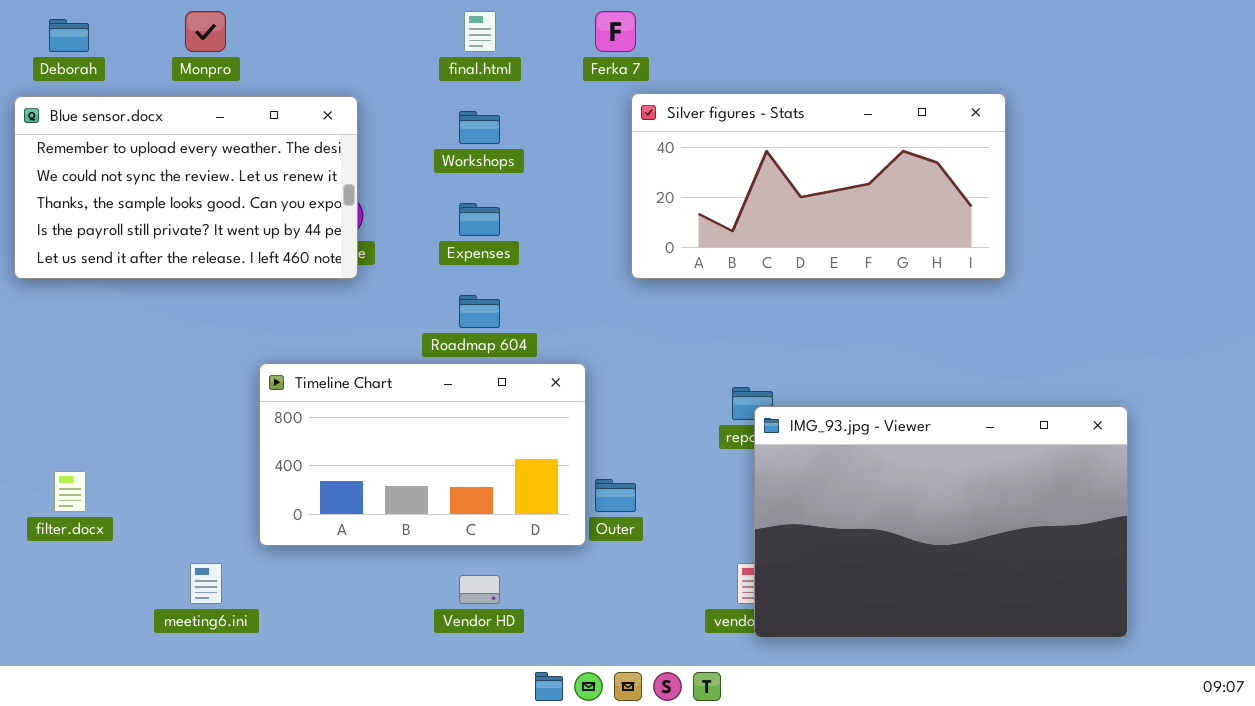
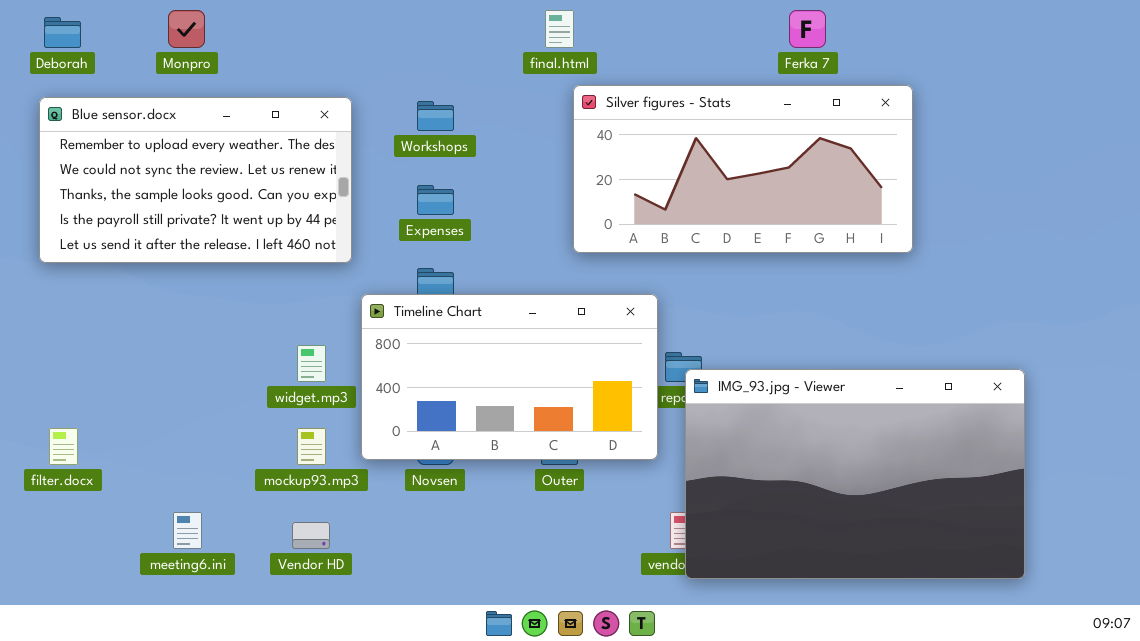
final.html: [464,11,496,52] -> [545,10,574,48], moved
Ferka 7: [595,11,636,52] -> [789,10,826,48], moved
Blue sensor.docx: [14,96,358,279] -> [39,97,352,263], moved
Timeline Chart: [259,363,586,546] -> [361,294,658,460], moved
Vendor HD: [459,575,500,604] -> [292,522,330,549], moved

